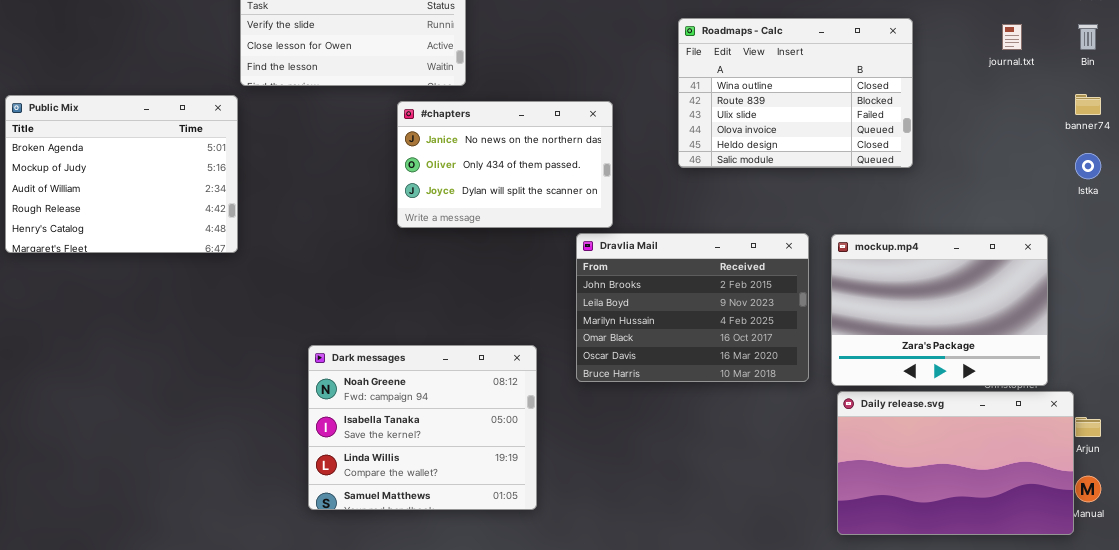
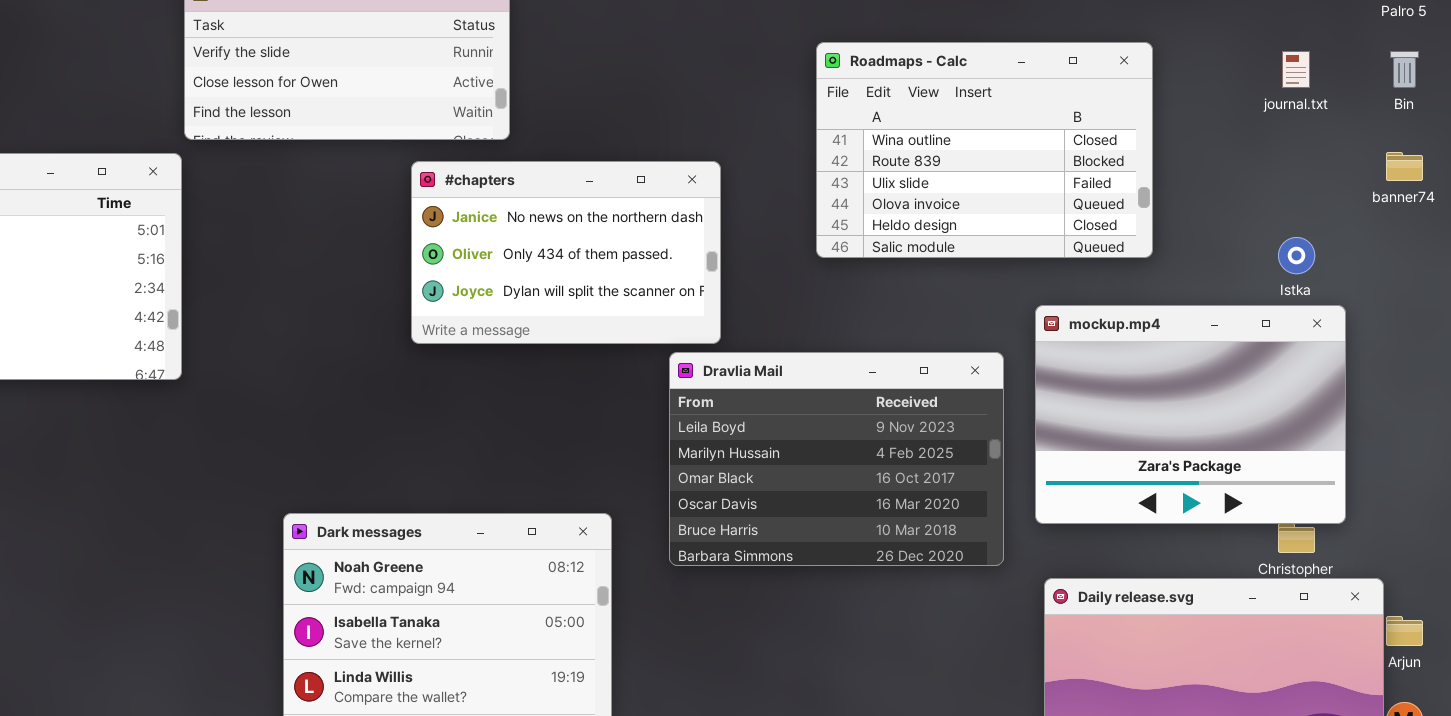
Istka: [1075,153,1101,179] -> [1278,237,1315,274], moved
Dravlia Mail: [576,233,809,382] -> [669,352,1004,566], scrolled down 1 row
mockup.mp4: [831,234,1048,386] -> [1035,305,1346,524], moved

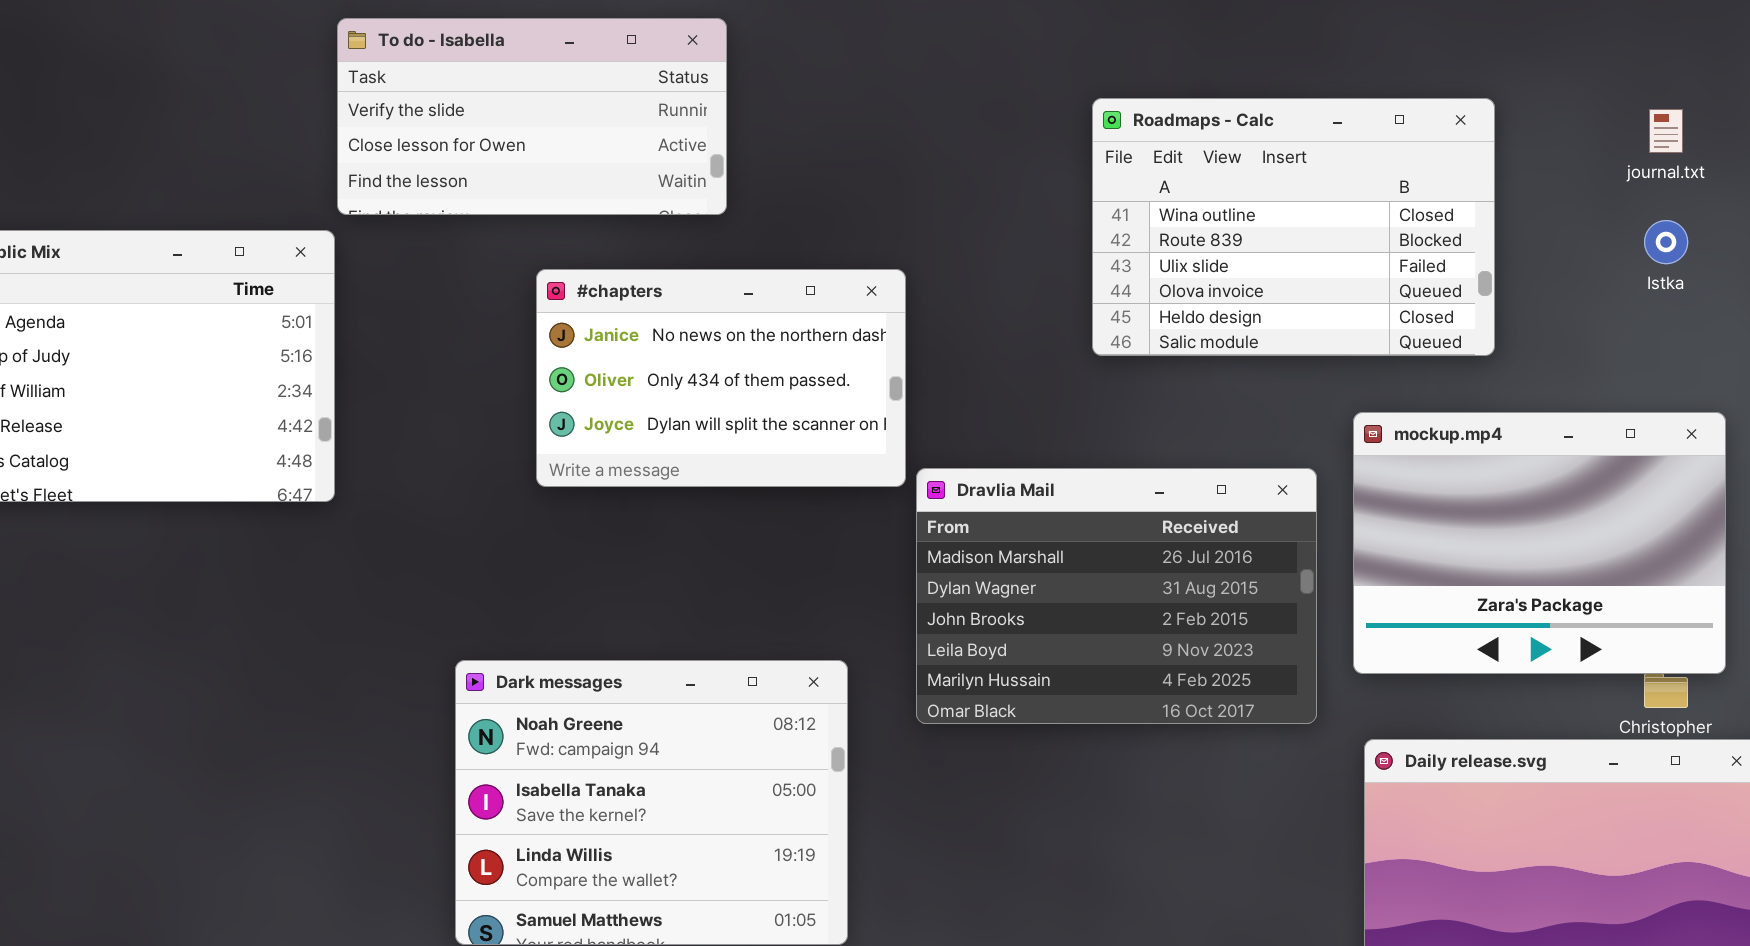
#chapters: [411,161,721,344] -> [536,269,906,487], moved
Istka: [1278,237,1315,274] -> [1644,220,1688,264], moved
Dravlia Mail: [669,352,1004,566] -> [916,468,1317,724], scrolled up 3 rows

